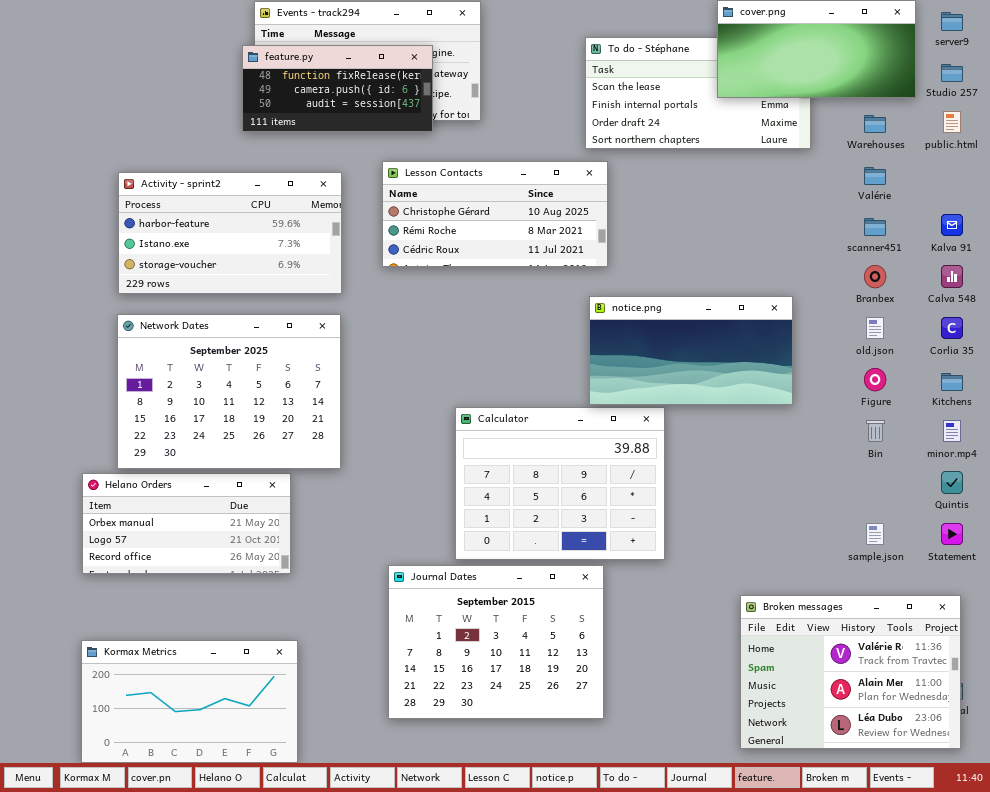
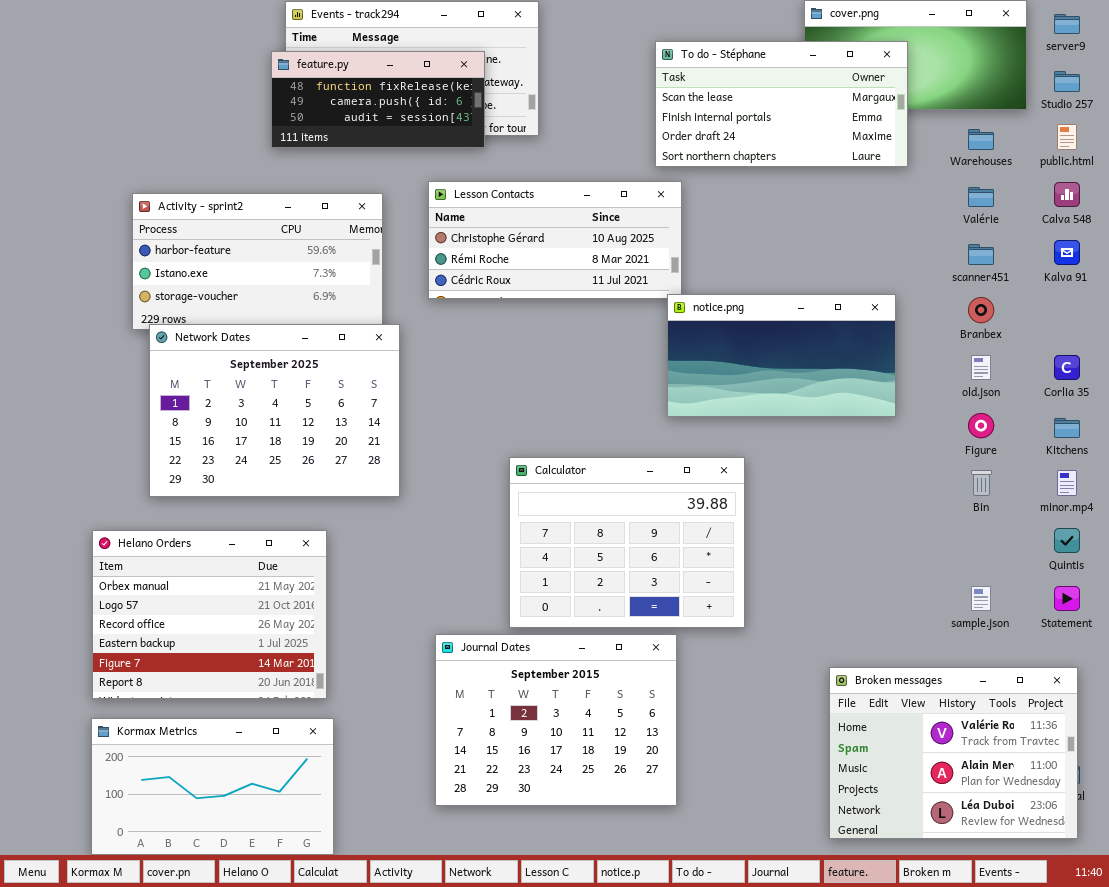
To do - Stéphane: [585,37,811,149] -> [655,41,908,167], raised
Calva 548: [941,265,963,288] -> [1054,182,1080,207], moved
notice.png: [589,296,793,405] -> [667,294,896,417], moved
Network Dates: [117,314,341,469] -> [149,324,400,497], moved
Helano Orders: [82,473,291,574] -> [92,530,327,699], resized

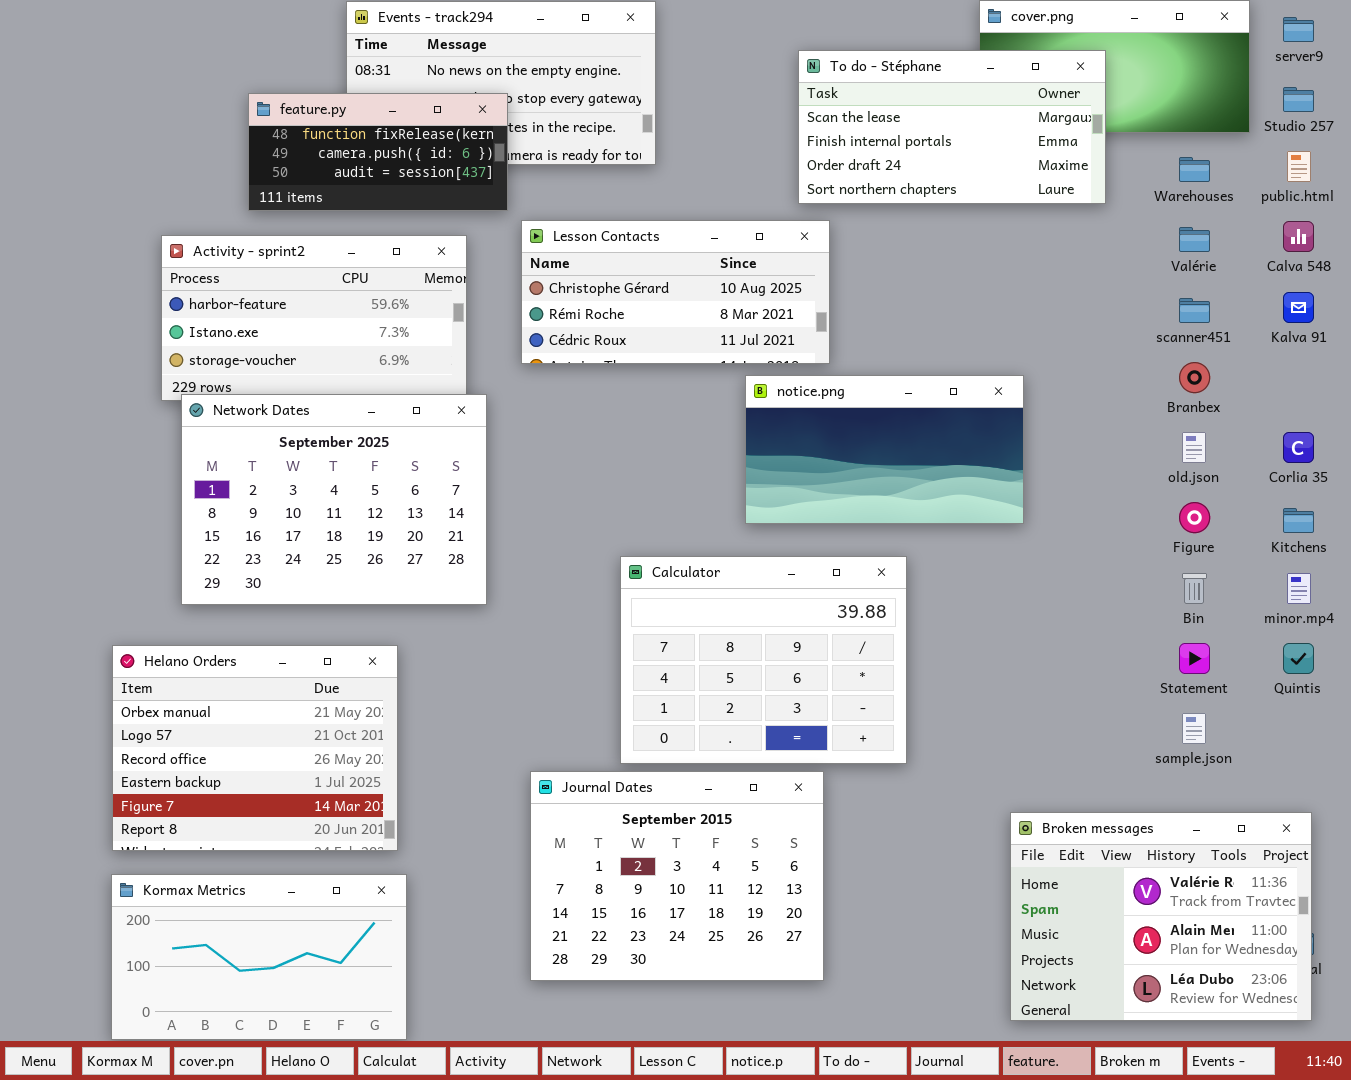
feature.py: [271,51,485,148] -> [248,93,508,211], moved
notice.png: [667,294,896,417] -> [745,375,1024,524], moved
Statement: [1054,586,1080,611] -> [1179,643,1210,674], moved

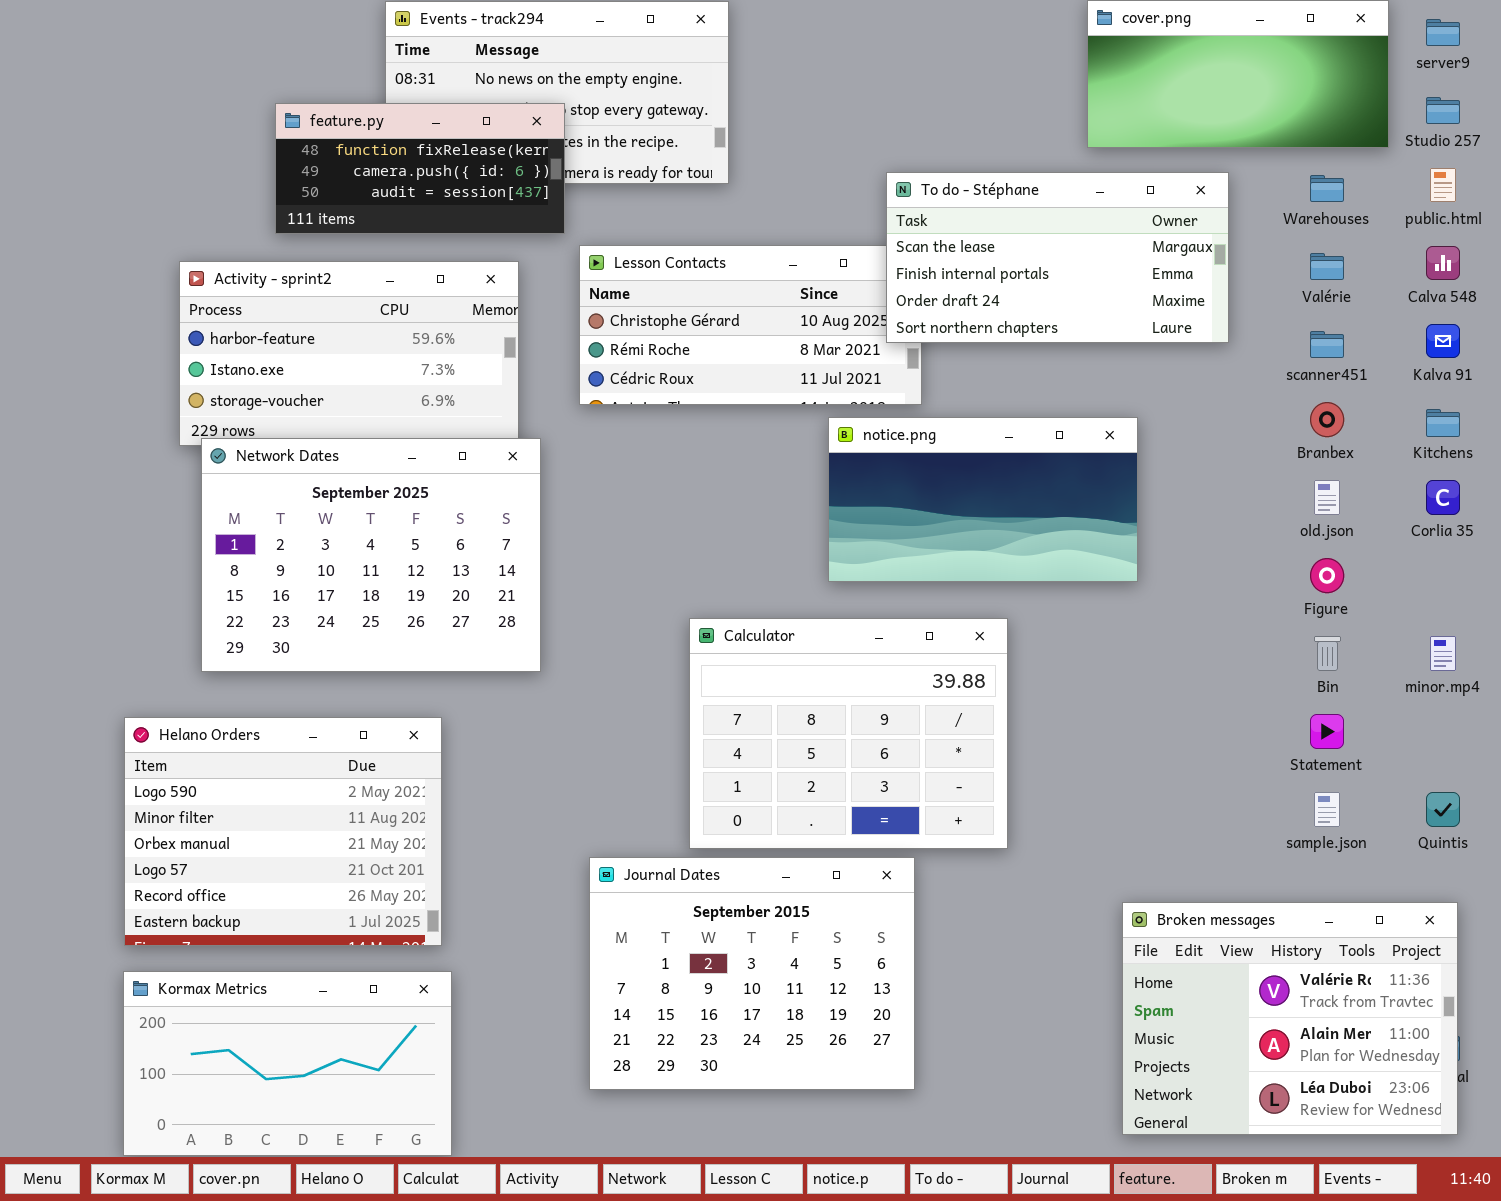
To do - Stéphane: [798,50,1106,204] -> [886,172,1229,343], moved
Kitchens: [1283,508,1314,533] -> [1426,409,1460,437], moved
Quintis: [1283,643,1314,674] -> [1426,792,1460,827], moved
Helano Orders: [112,645,398,851] -> [124,717,442,946], scrolled up 2 rows

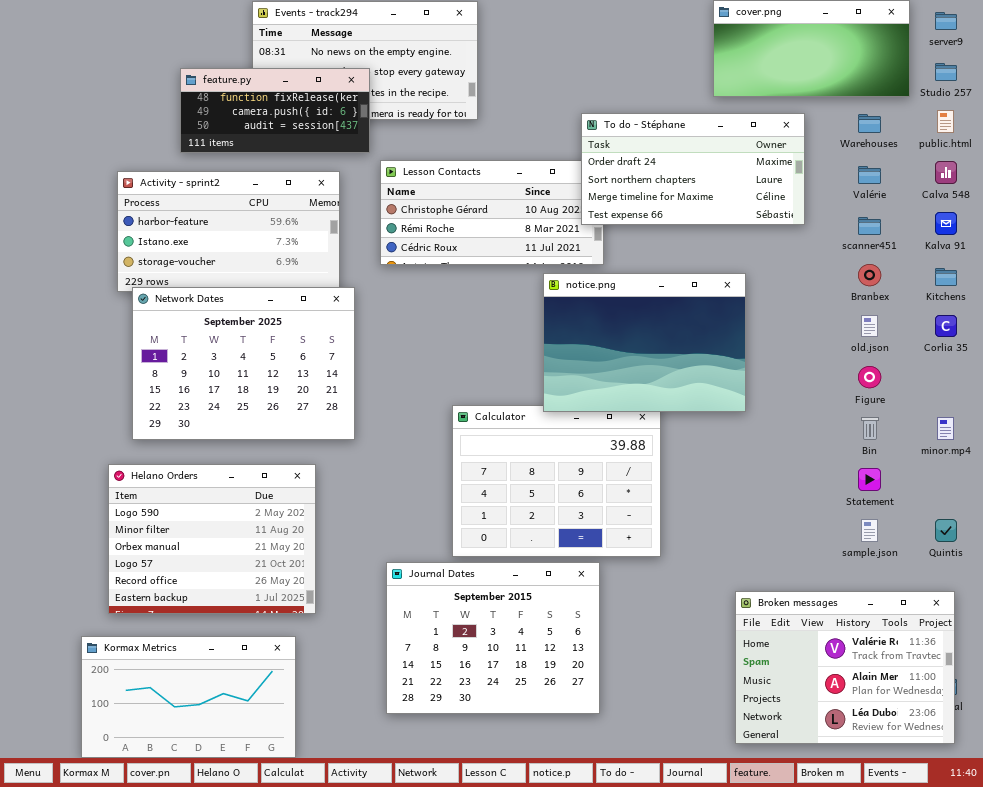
To do - Stéphane: [886,172,1229,343] -> [581,113,805,225], scrolled down 2 rows
notice.png: [828,417,1138,582] -> [543,273,746,412], resized
Helano Orders: [124,717,442,946] -> [108,464,316,614], moved

